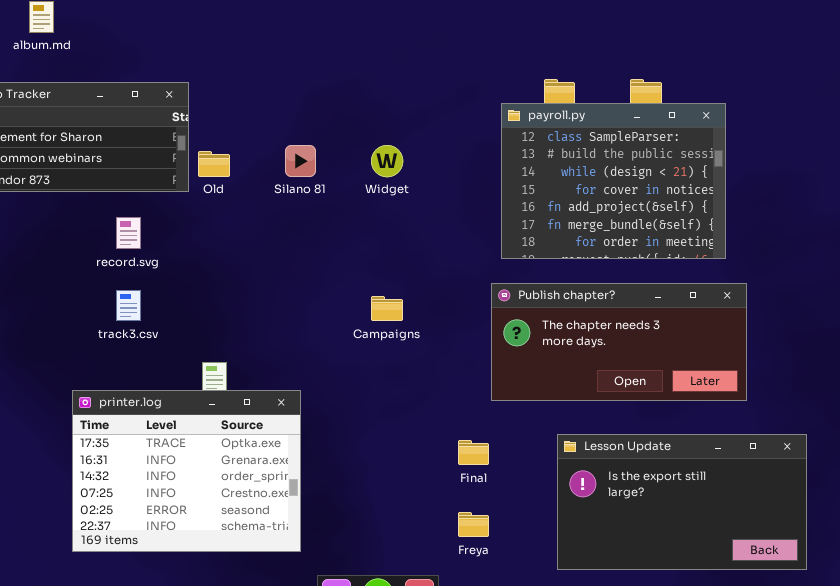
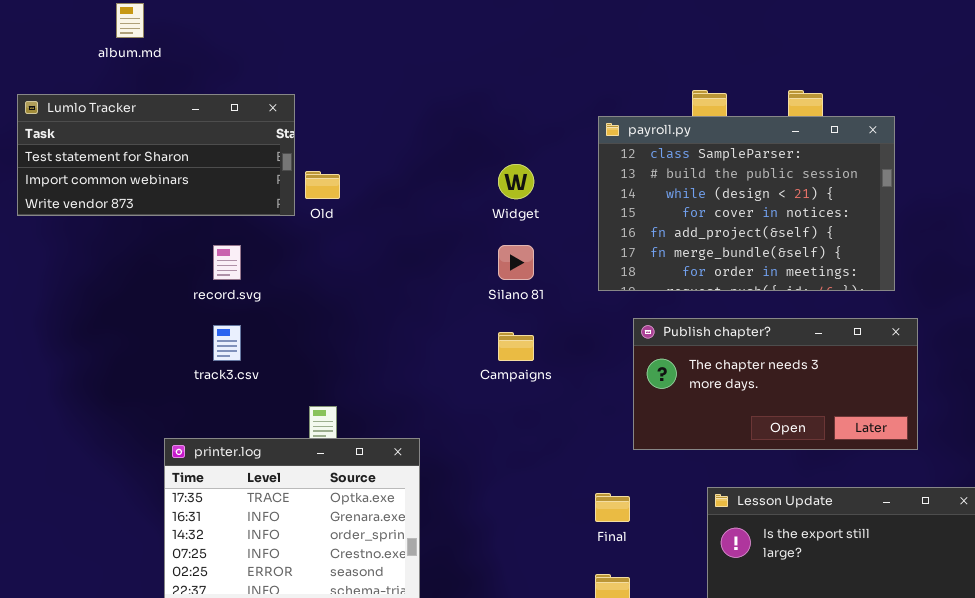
payroll.py: [501,103,726,259] -> [598,116,895,291], resized
Silano 81: [285,145,316,177] -> [498,245,534,280], moved

